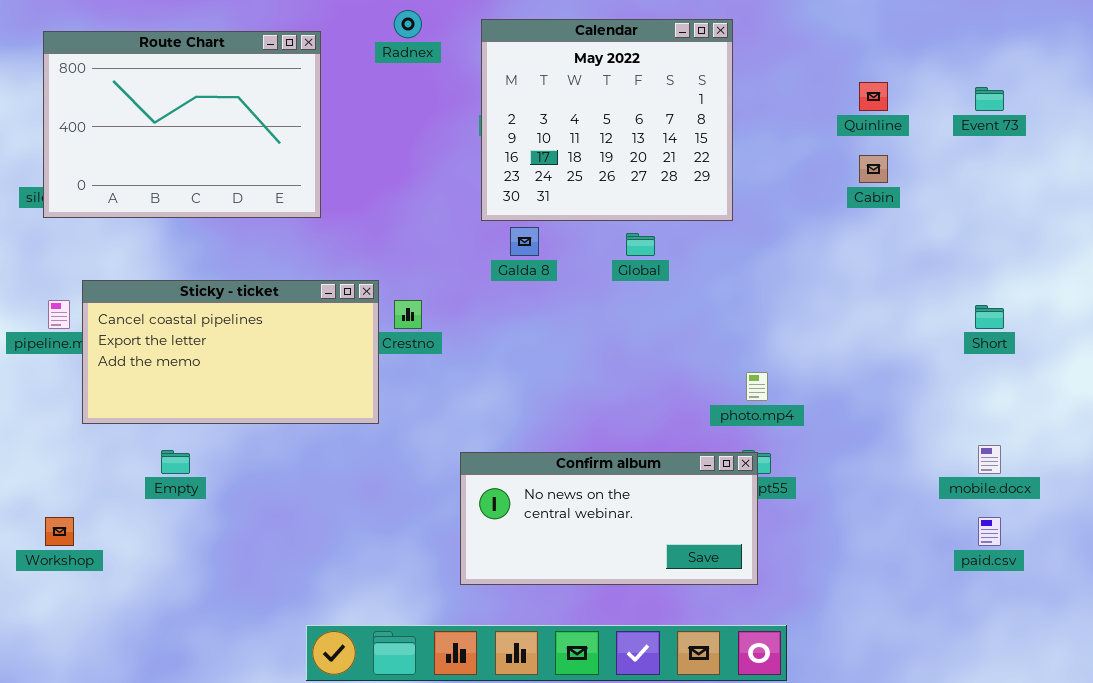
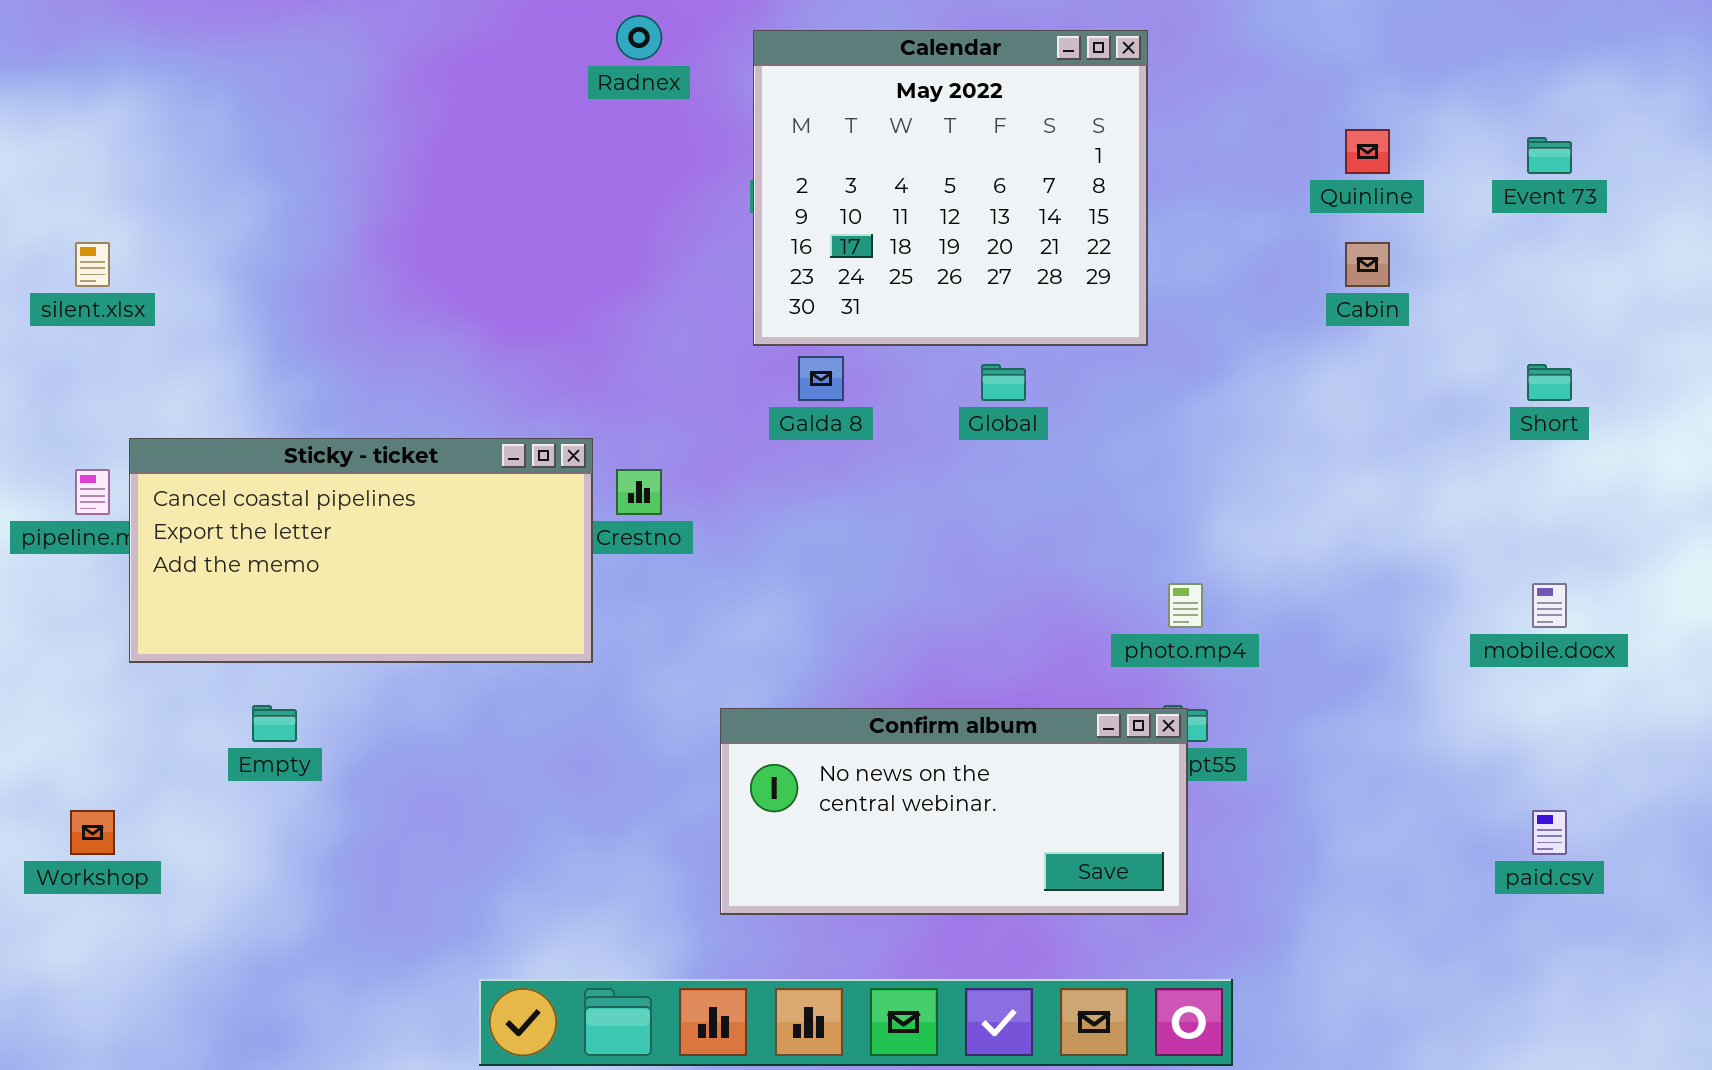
Route Chart: [43,31,321,218] -> none, closed
Short: [975,305,1004,329] -> [1527,364,1572,401], moved
mobile.docx: [978,445,1001,474] -> [1532,583,1567,628], moved

